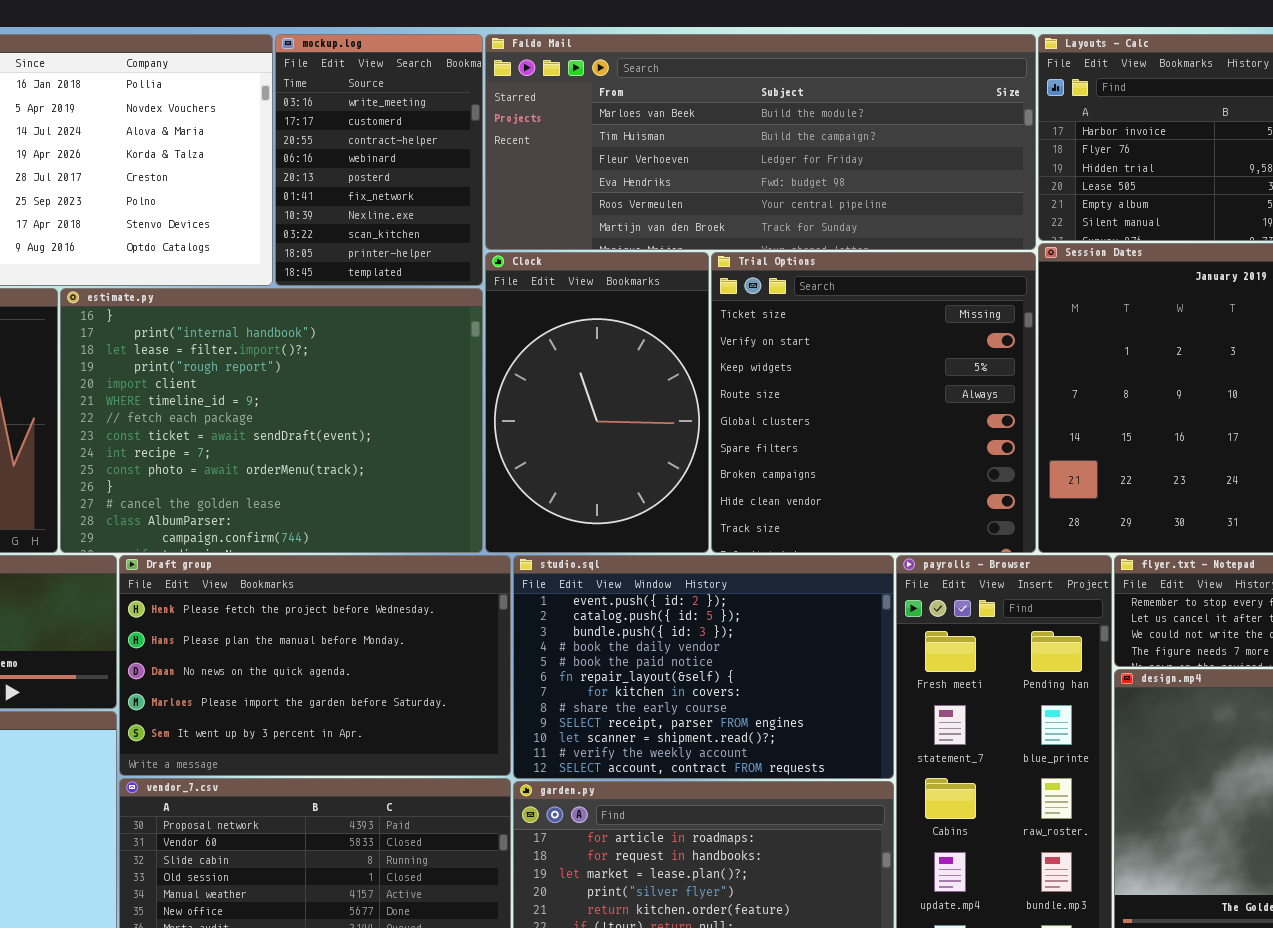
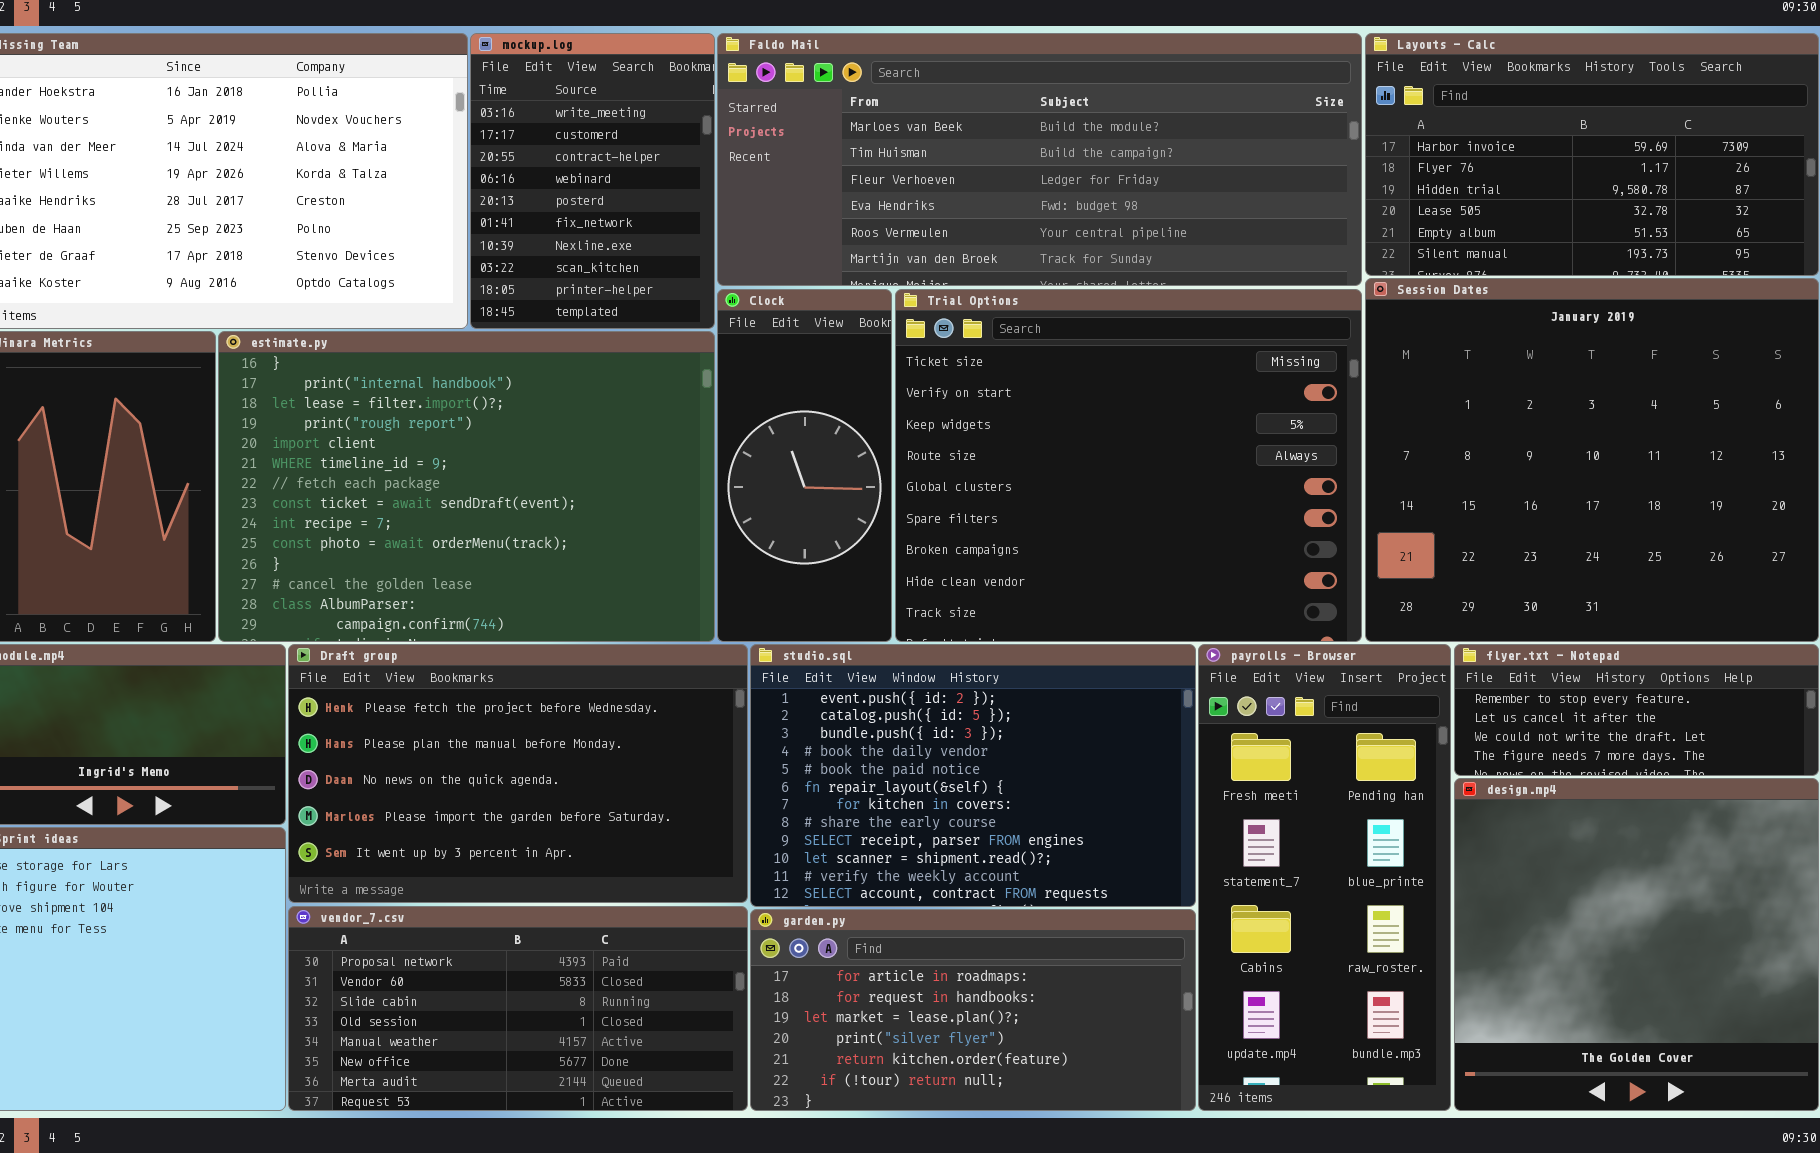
Clock: [485,252,709,553] -> [717,289,892,642], resized
Trial Options: [711,252,1036,553] -> [895,289,1362,642], resized

